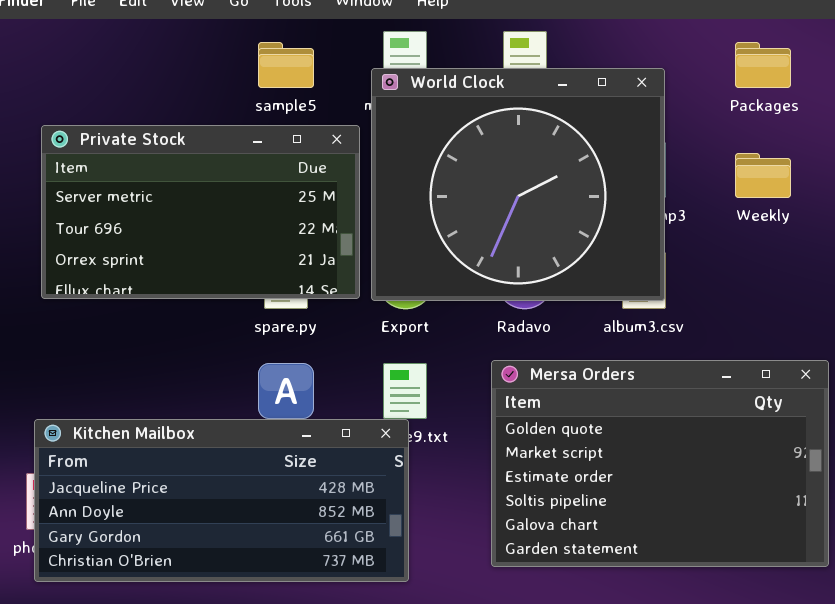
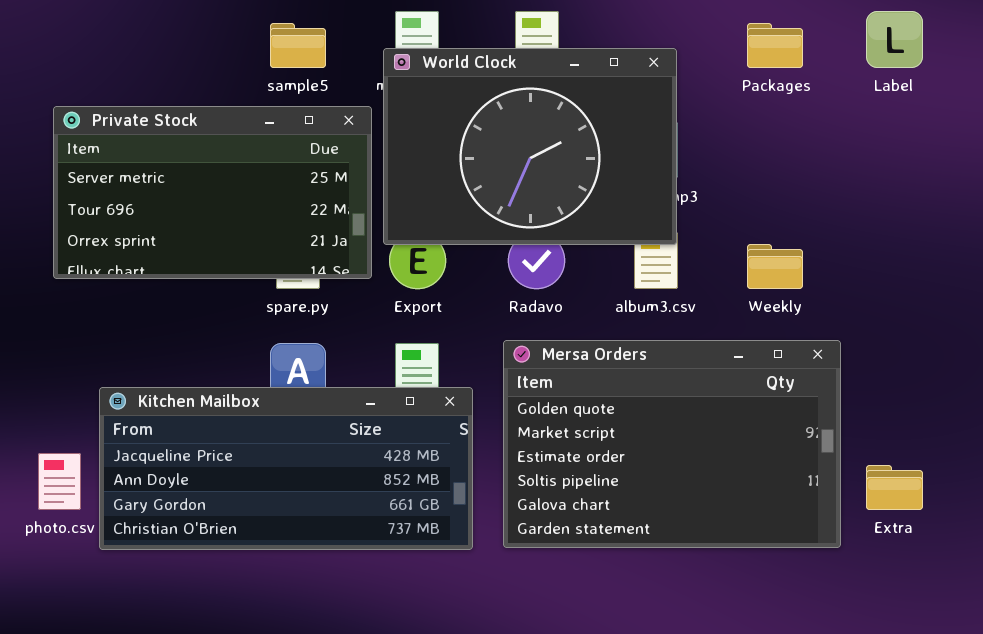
World Clock: [371,68,665,301] -> [383,48,677,245], resized
Weekly: [735,153,791,198] -> [747,244,803,289], moved
Kitchen Mailbox: [34,419,409,582] -> [99,387,473,550], moved

